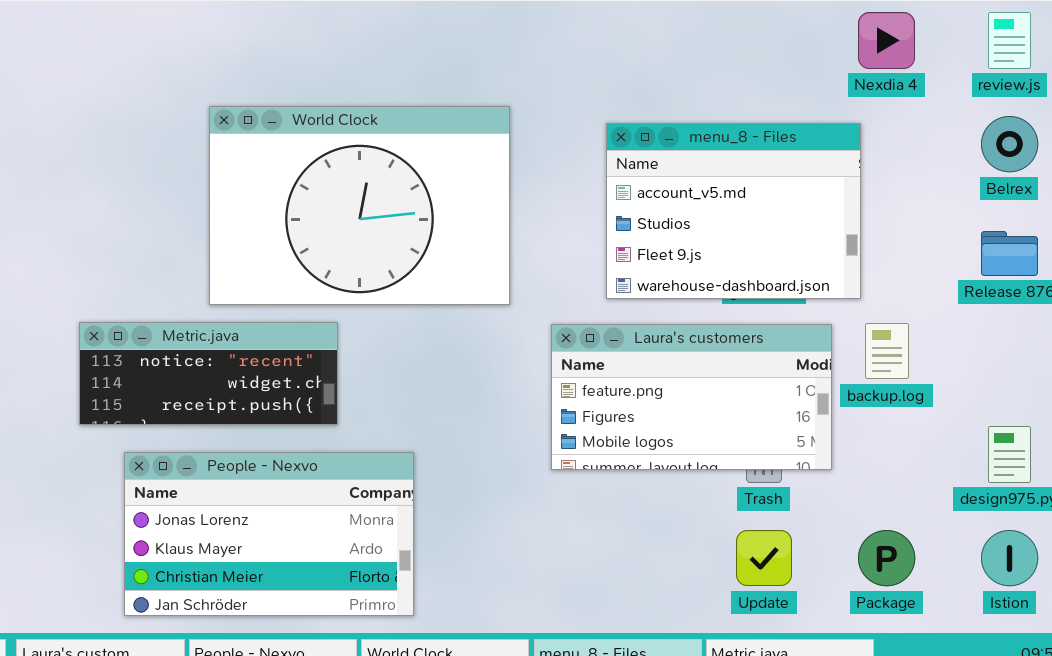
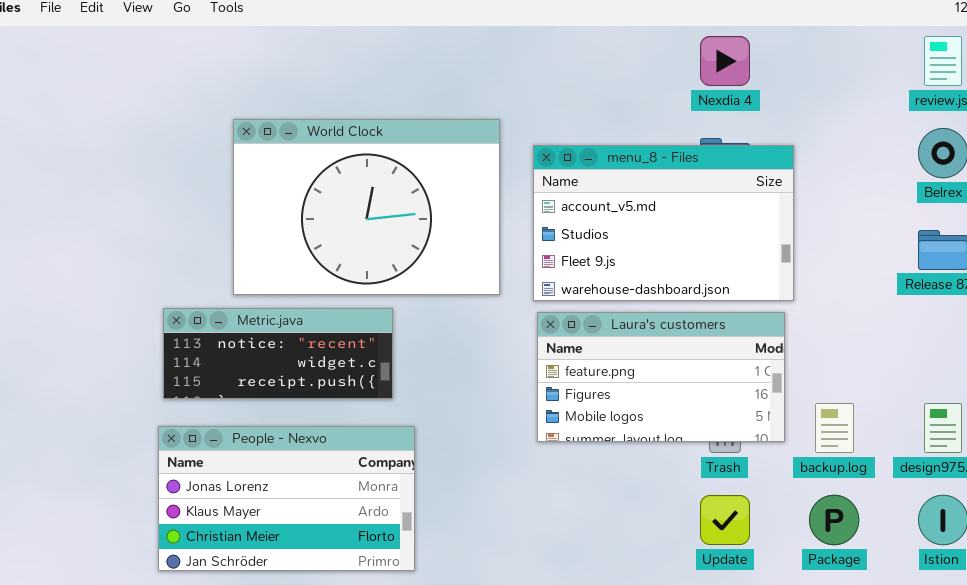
Nexdia 4: [858,12,915,69] -> [700,36,750,86], moved
menu_8 - Files: [606,123,861,299] -> [533,145,794,301], moved, resized
Metric.java: [79,322,338,425] -> [163,308,393,399], moved
backup.log: [865,323,909,379] -> [815,403,854,453], moved

